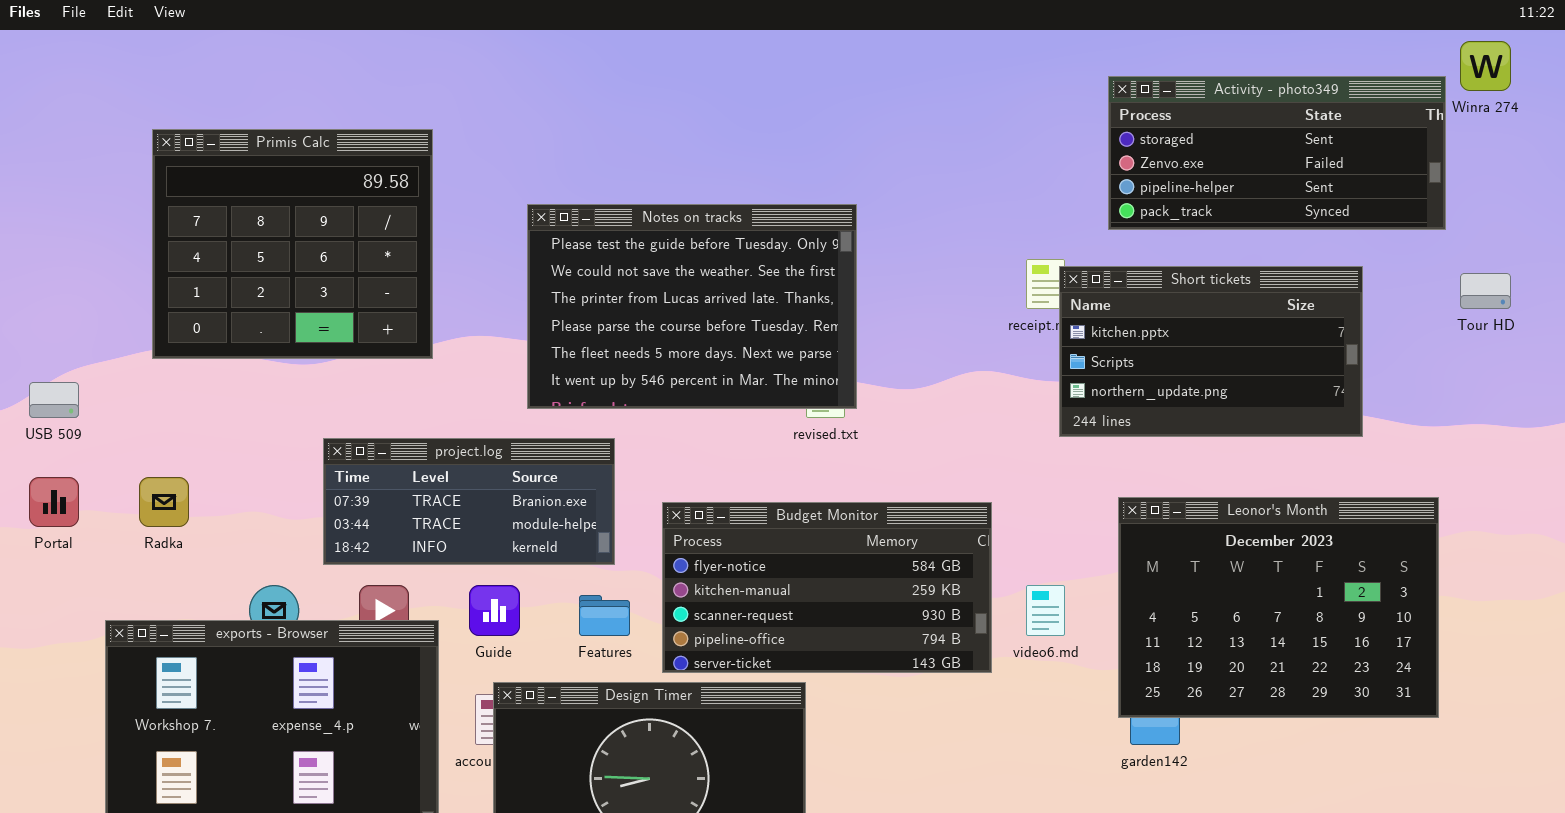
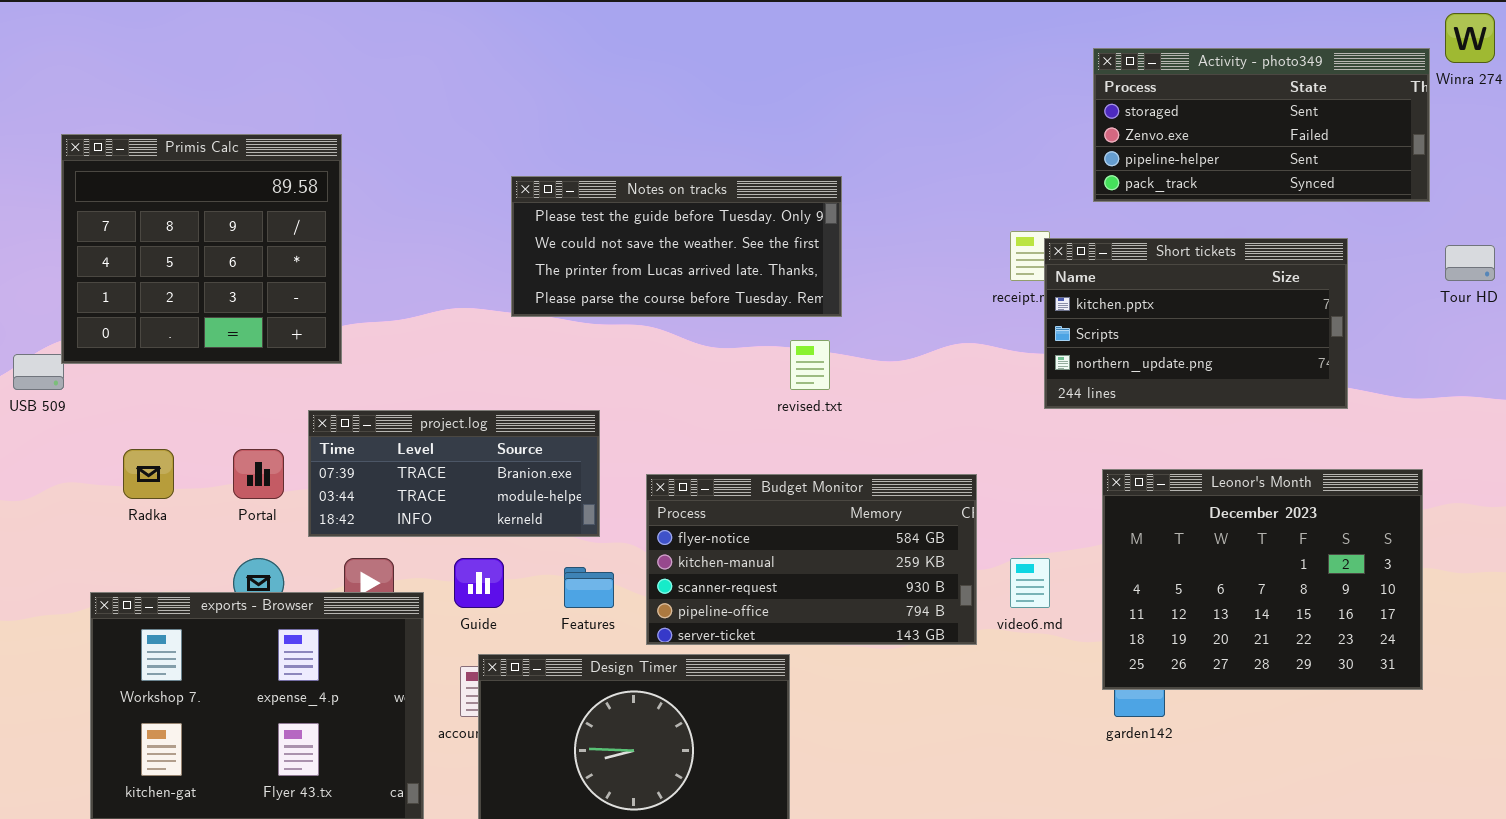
Primis Calc: [152,129,433,359] -> [61,134,342,364], moved
Notes on tracks: [527,204,857,409] -> [511,176,842,317], resized
Portal: [29,477,79,527] -> [233,449,284,499], moved

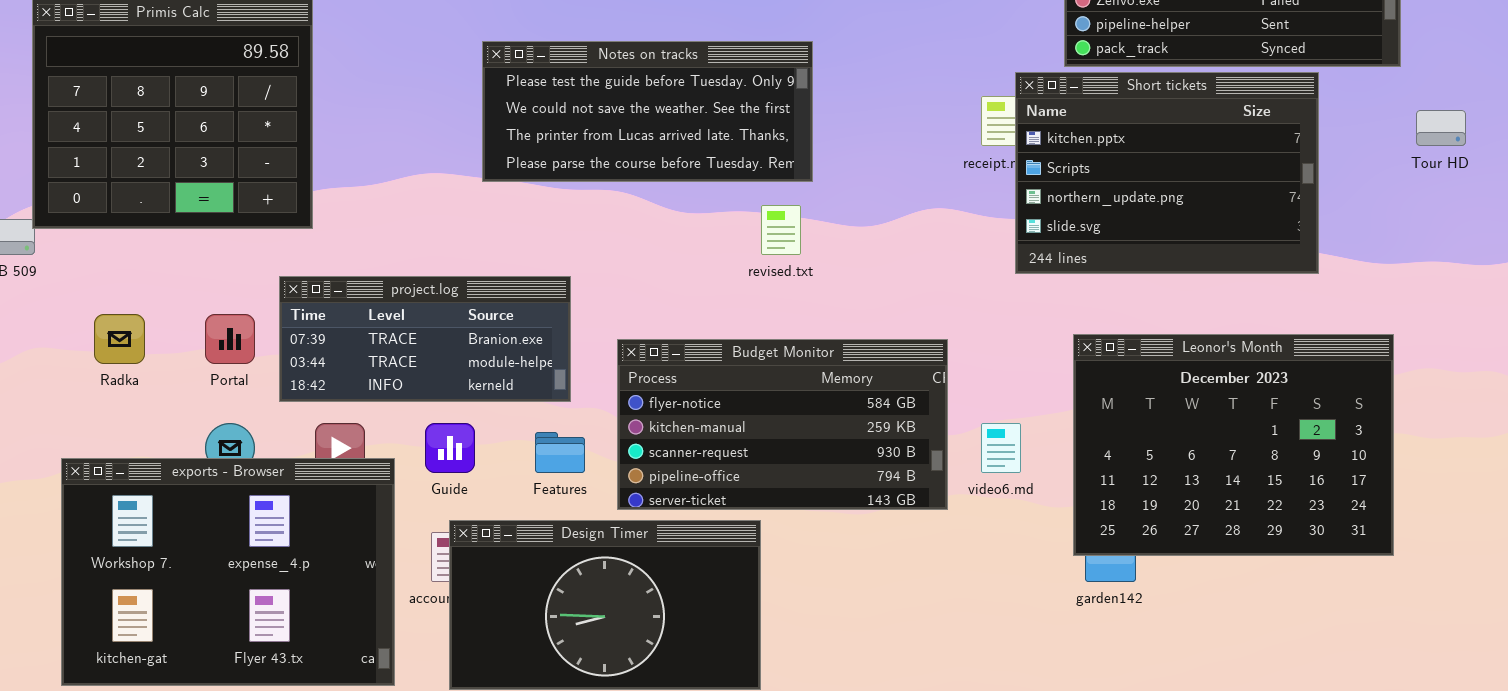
Short tickets: [1044,238,1348,409] -> [1015,72,1319,274], resized

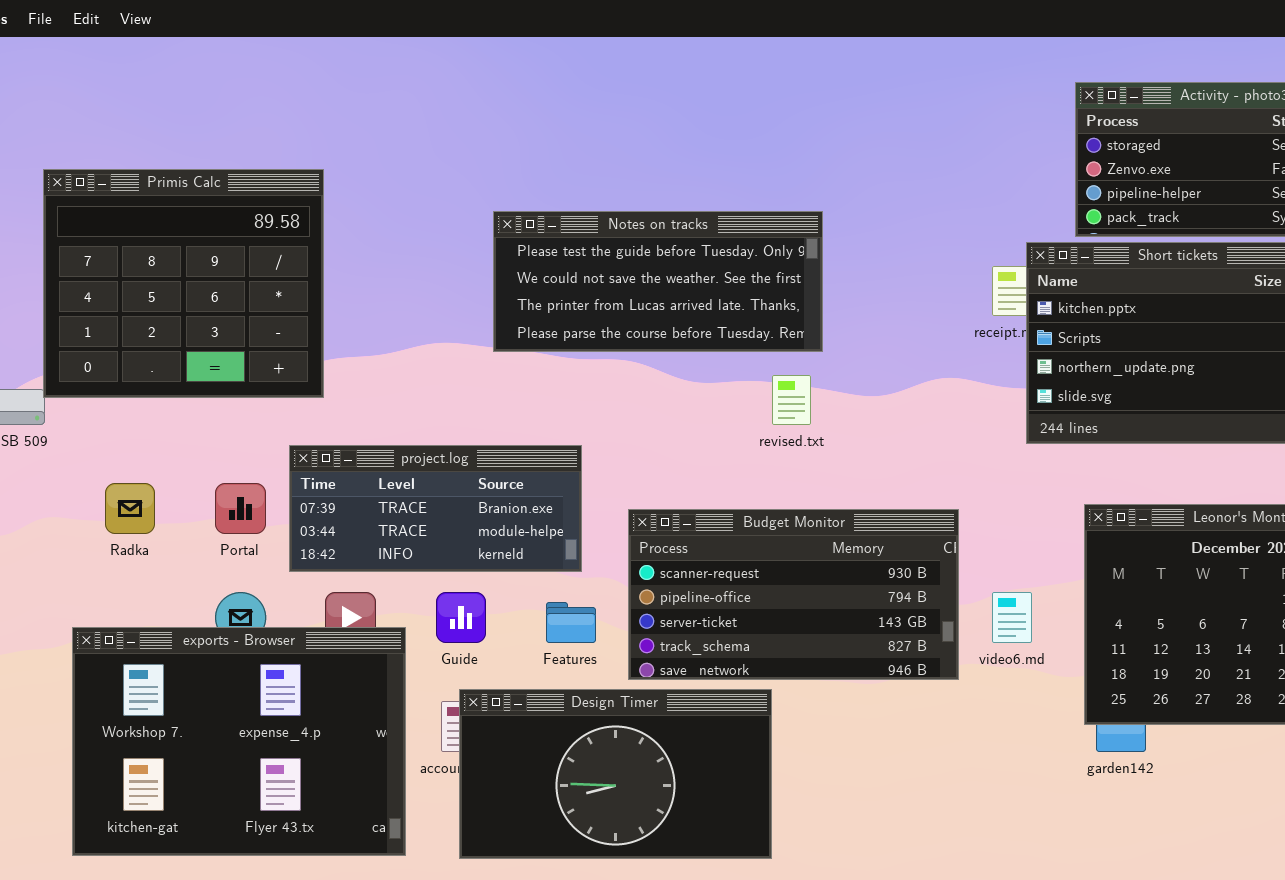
Budget Monitor: [617,339,948,510] -> [628,509,959,680], scrolled down 2 rows

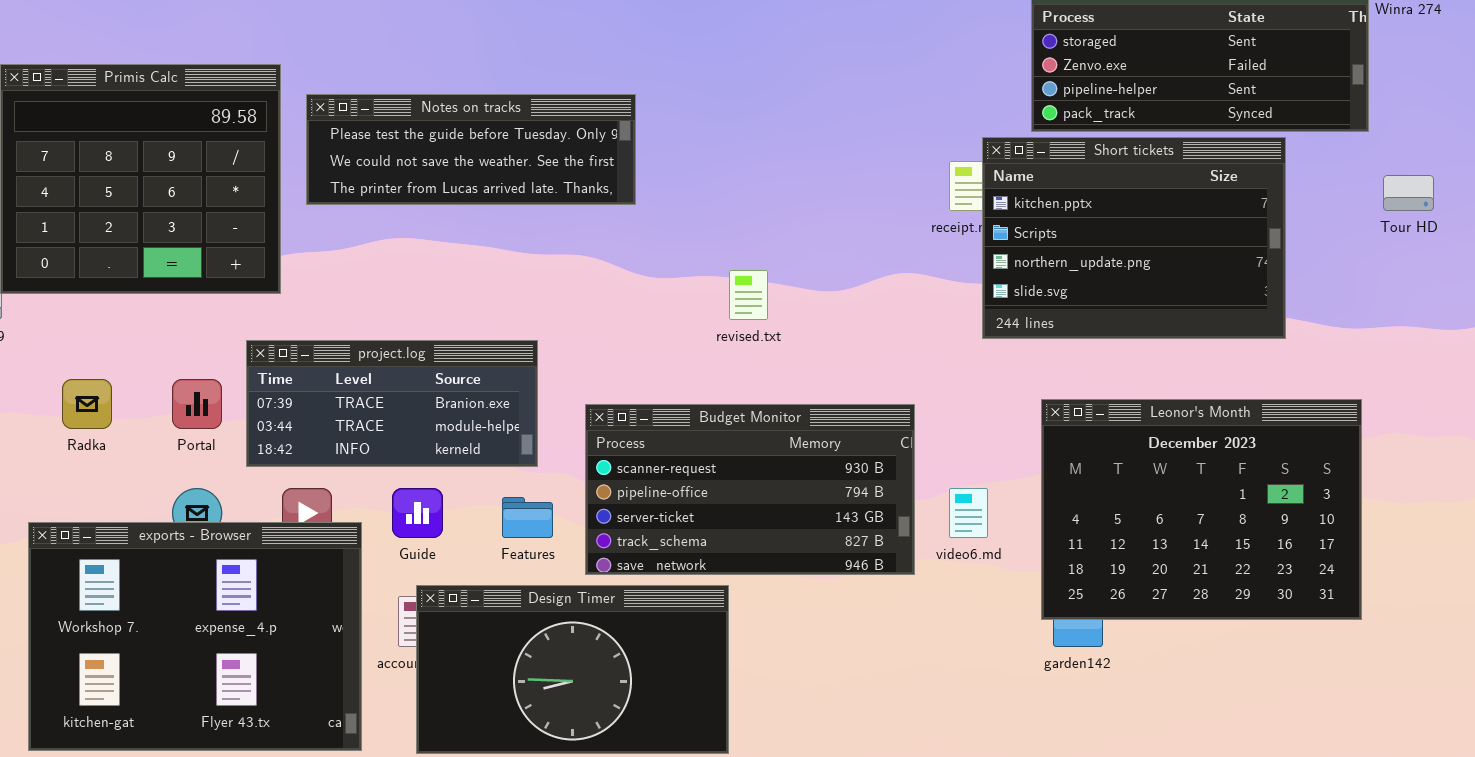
Notes on tracks: [493,211,823,352] -> [306,94,636,205], moved, resized

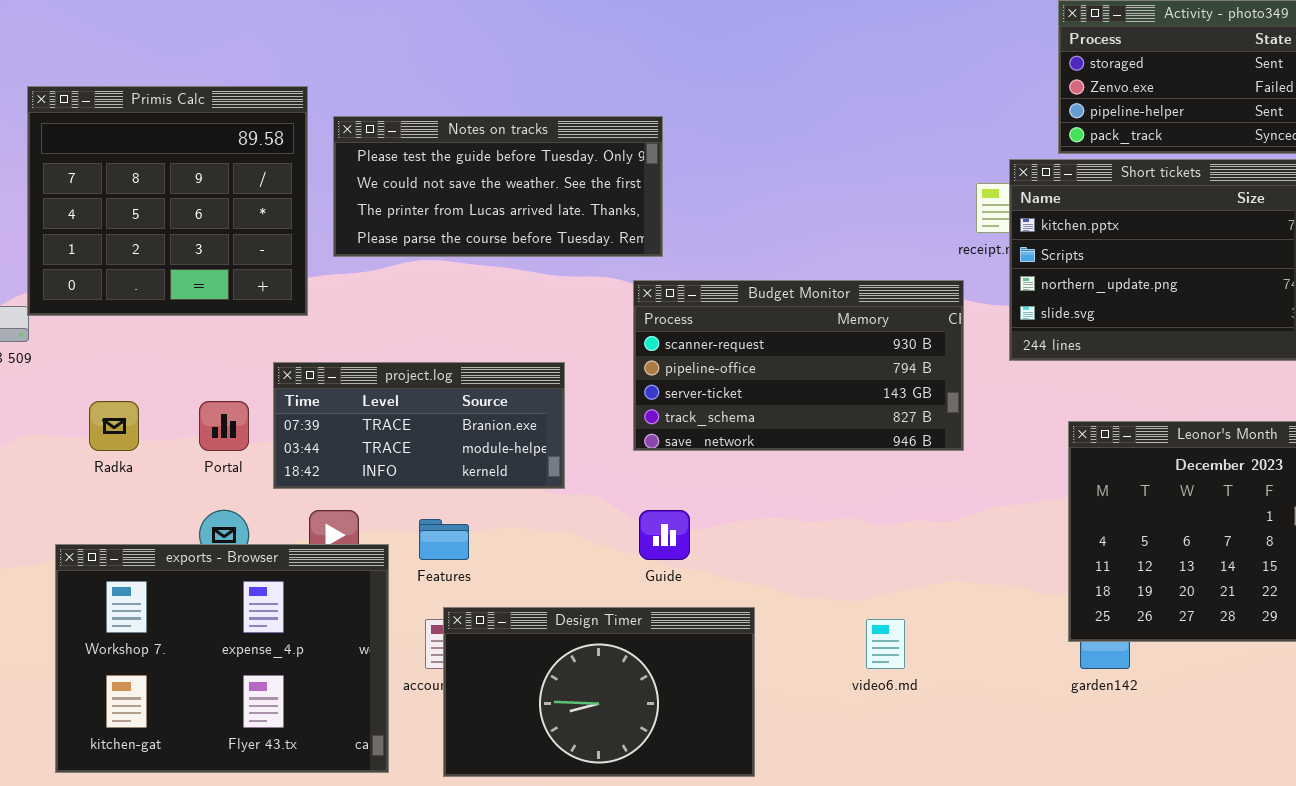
Notes on tracks: [306,94,636,205] -> [333,116,663,257], resized
Budget Monitor: [585,404,915,575] -> [633,280,964,451], moved
Guide: [392,488,443,538] -> [639,510,690,560], moved
video6.md: [949,488,988,538] -> [866,619,905,669], moved
Features: [502,497,553,538] -> [419,519,469,560], moved

